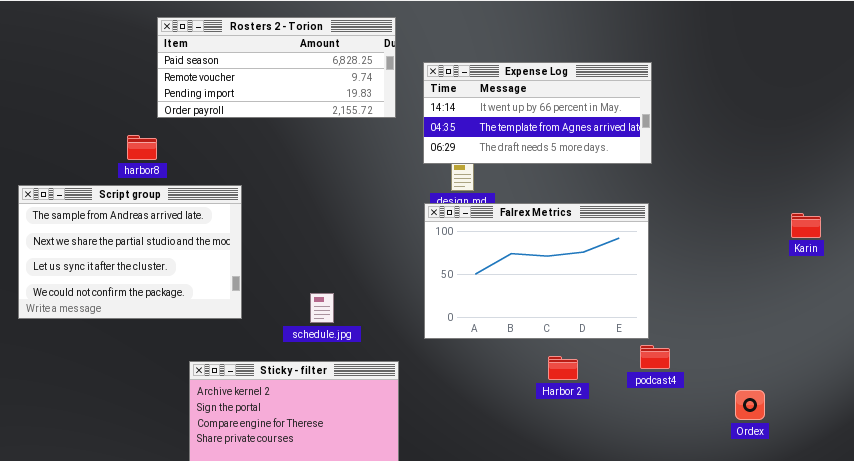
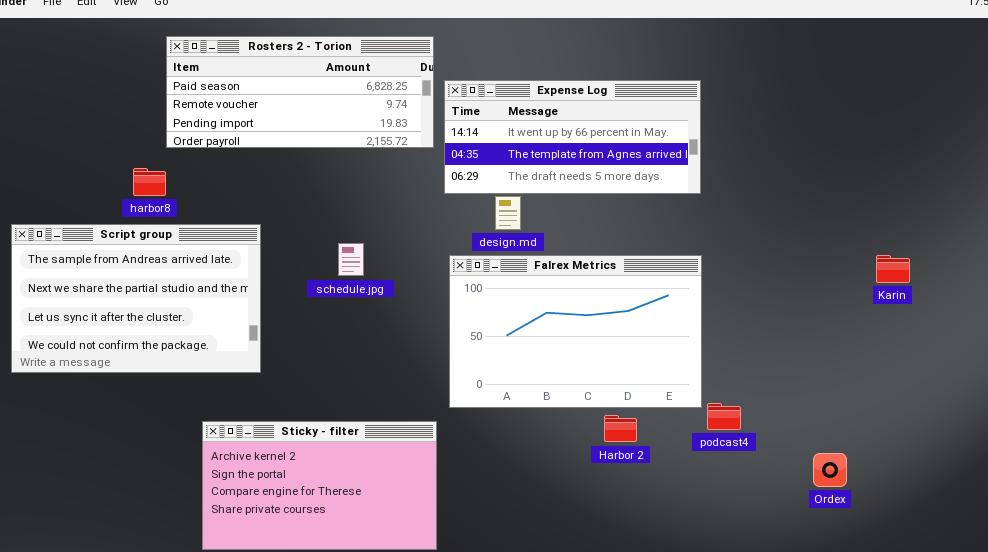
Expense Log: [423,62,652,164] -> [444,80,701,194], moved
Falrex Metrics: [424,203,649,339] -> [449,255,702,408], moved
schedule.jpg: [310,293,334,323] -> [338,243,364,276], moved

